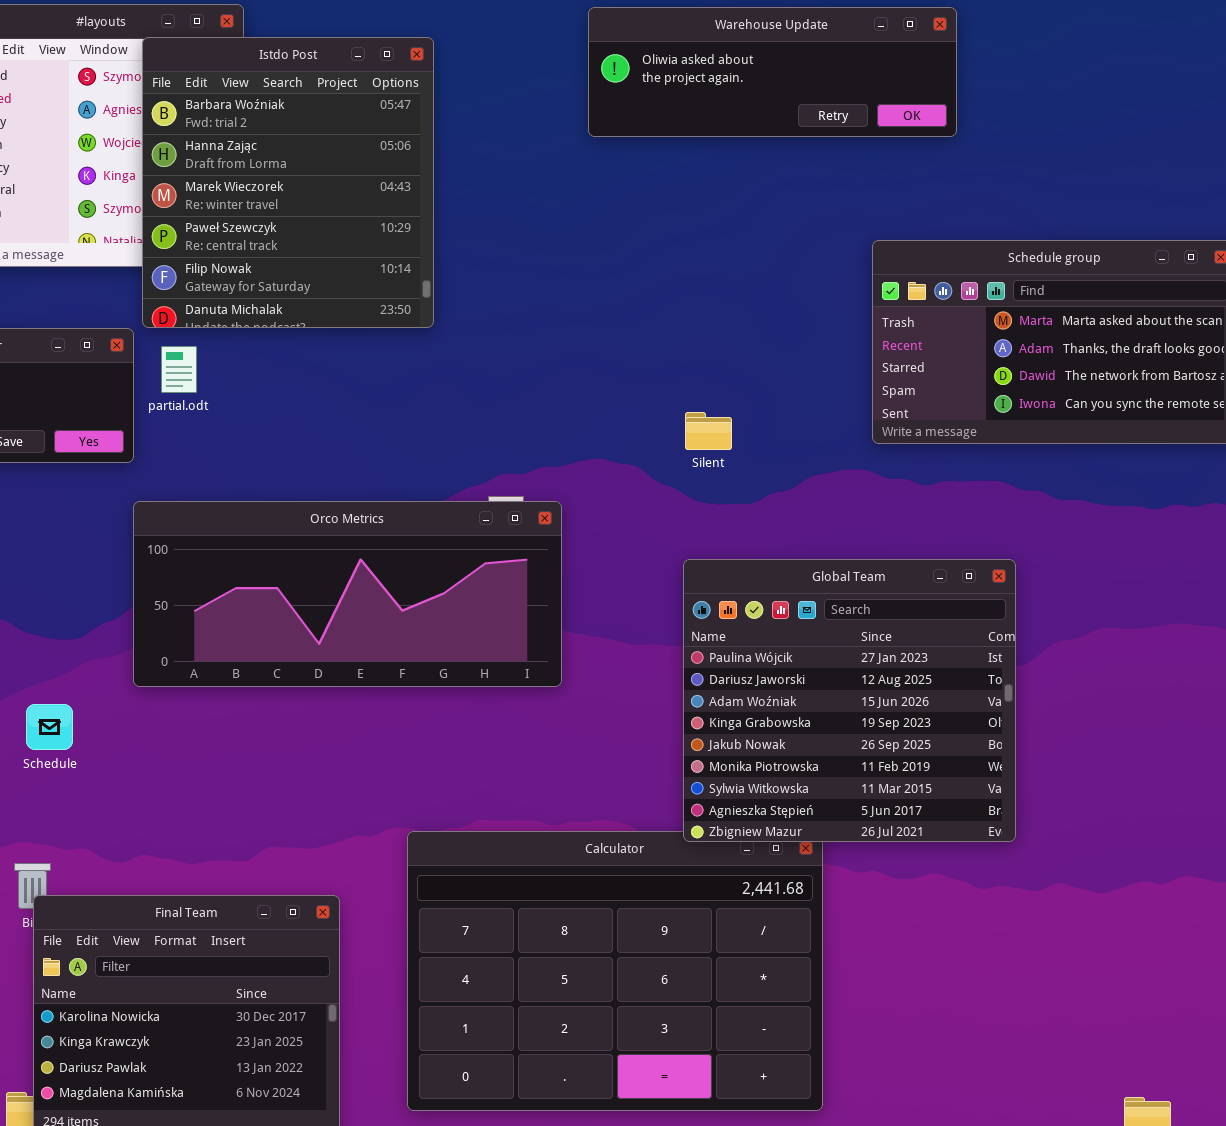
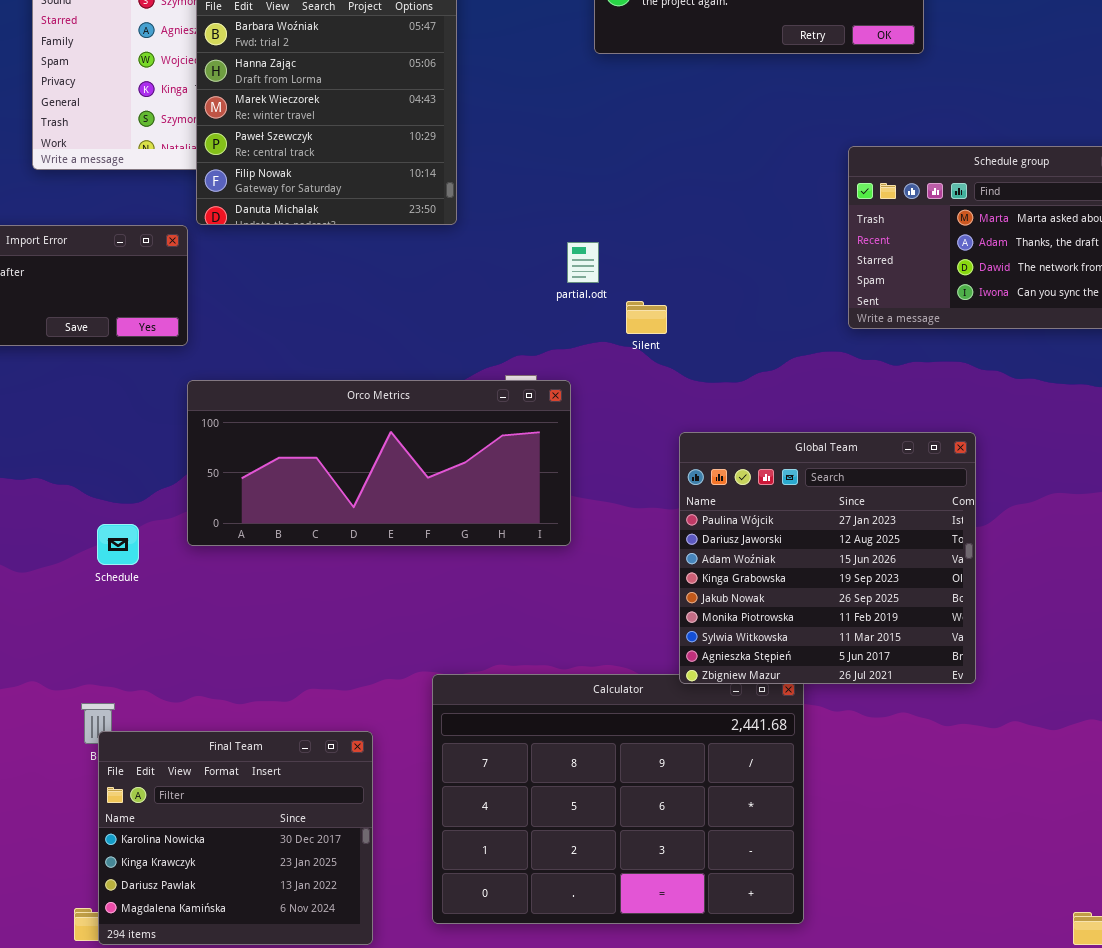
partial.odt: [161,346,197,393] -> [567,242,599,283], moved
Silent: [685,412,732,450] -> [626,301,667,334], moved
Schedule: [26,704,73,750] -> [97,524,139,565], moved

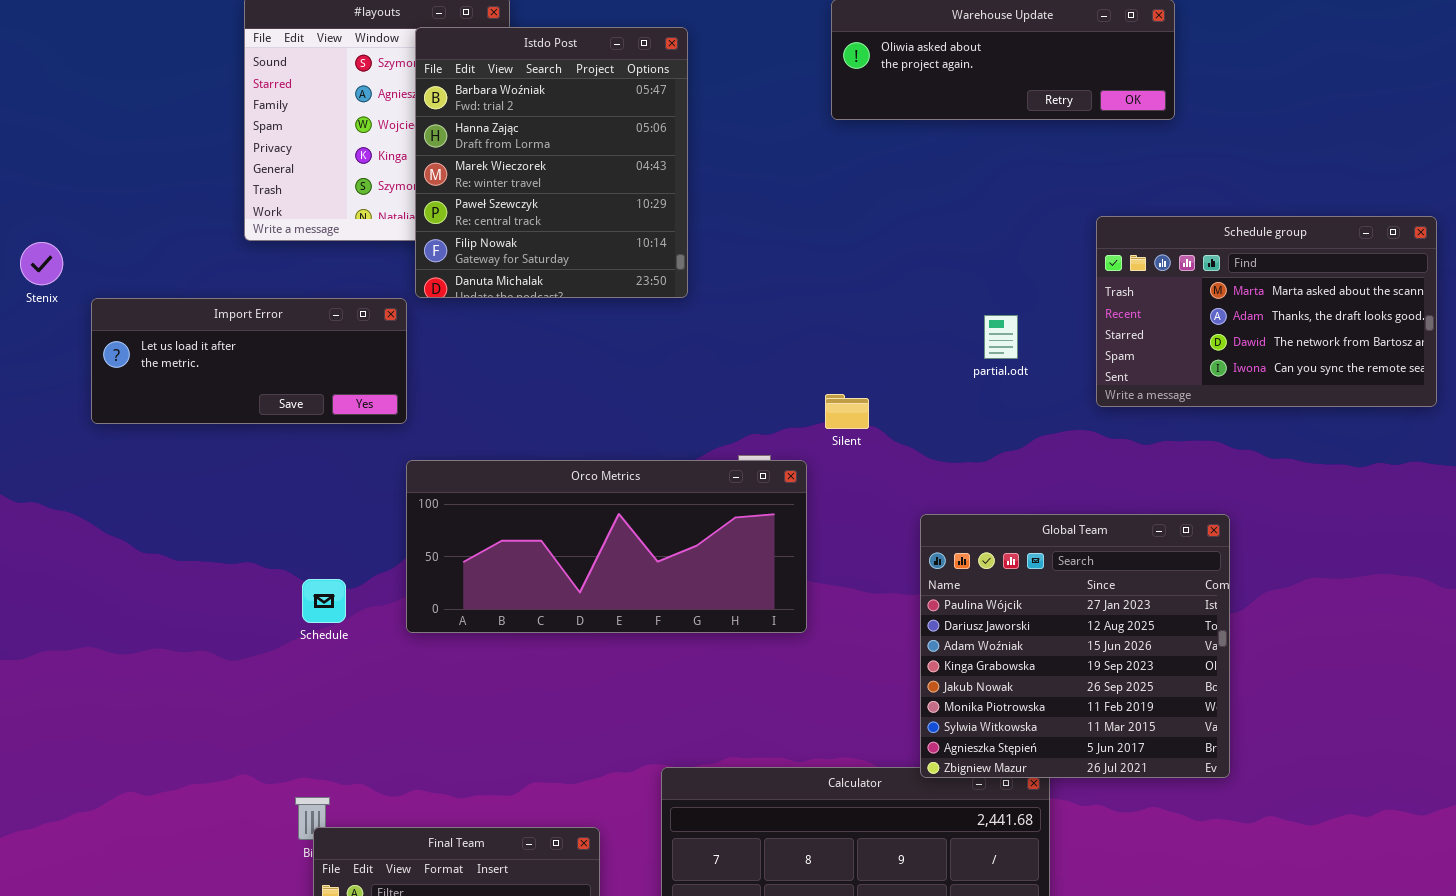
partial.odt: [567,242,599,283] -> [984,315,1018,359], moved
Silent: [626,301,667,334] -> [825,394,869,429], moved
Schedule: [97,524,139,565] -> [302,579,346,623], moved

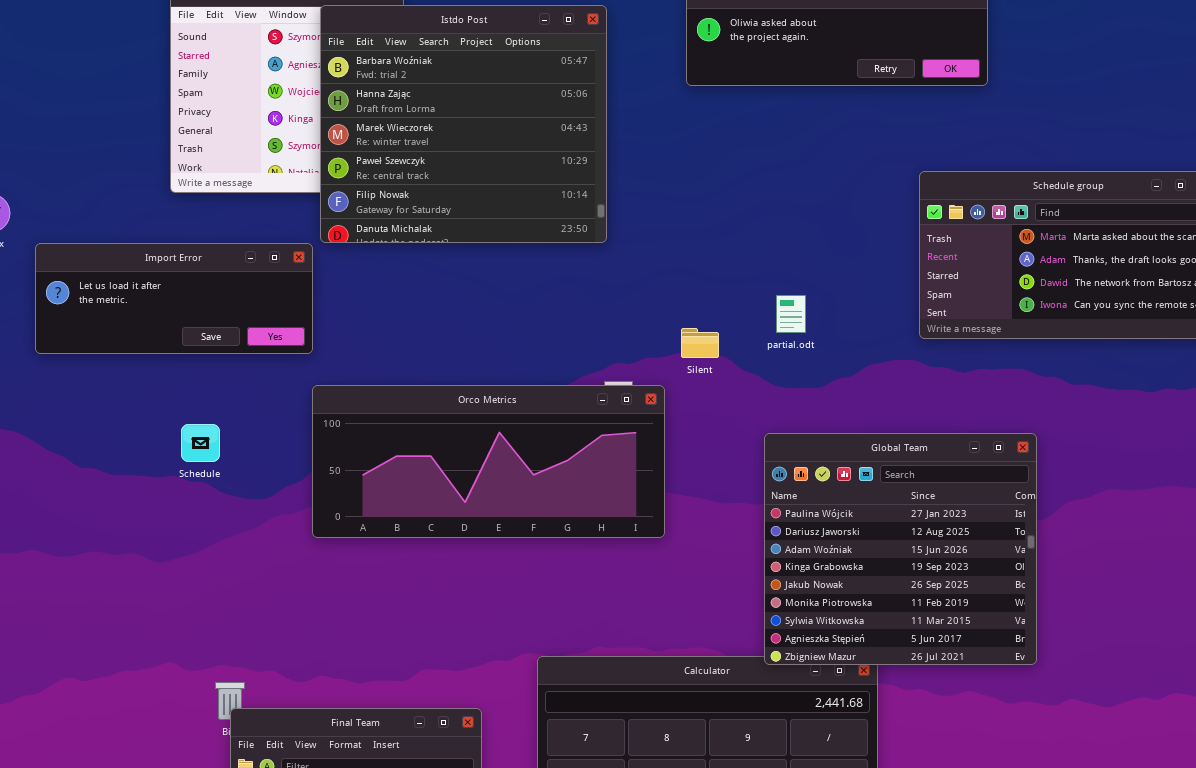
Istdo Post: [415,27,688,298] -> [320,5,607,243], resized
partial.odt: [984,315,1018,359] -> [776,295,806,333], moved
Schedule: [302,579,346,623] -> [181,424,220,462], moved

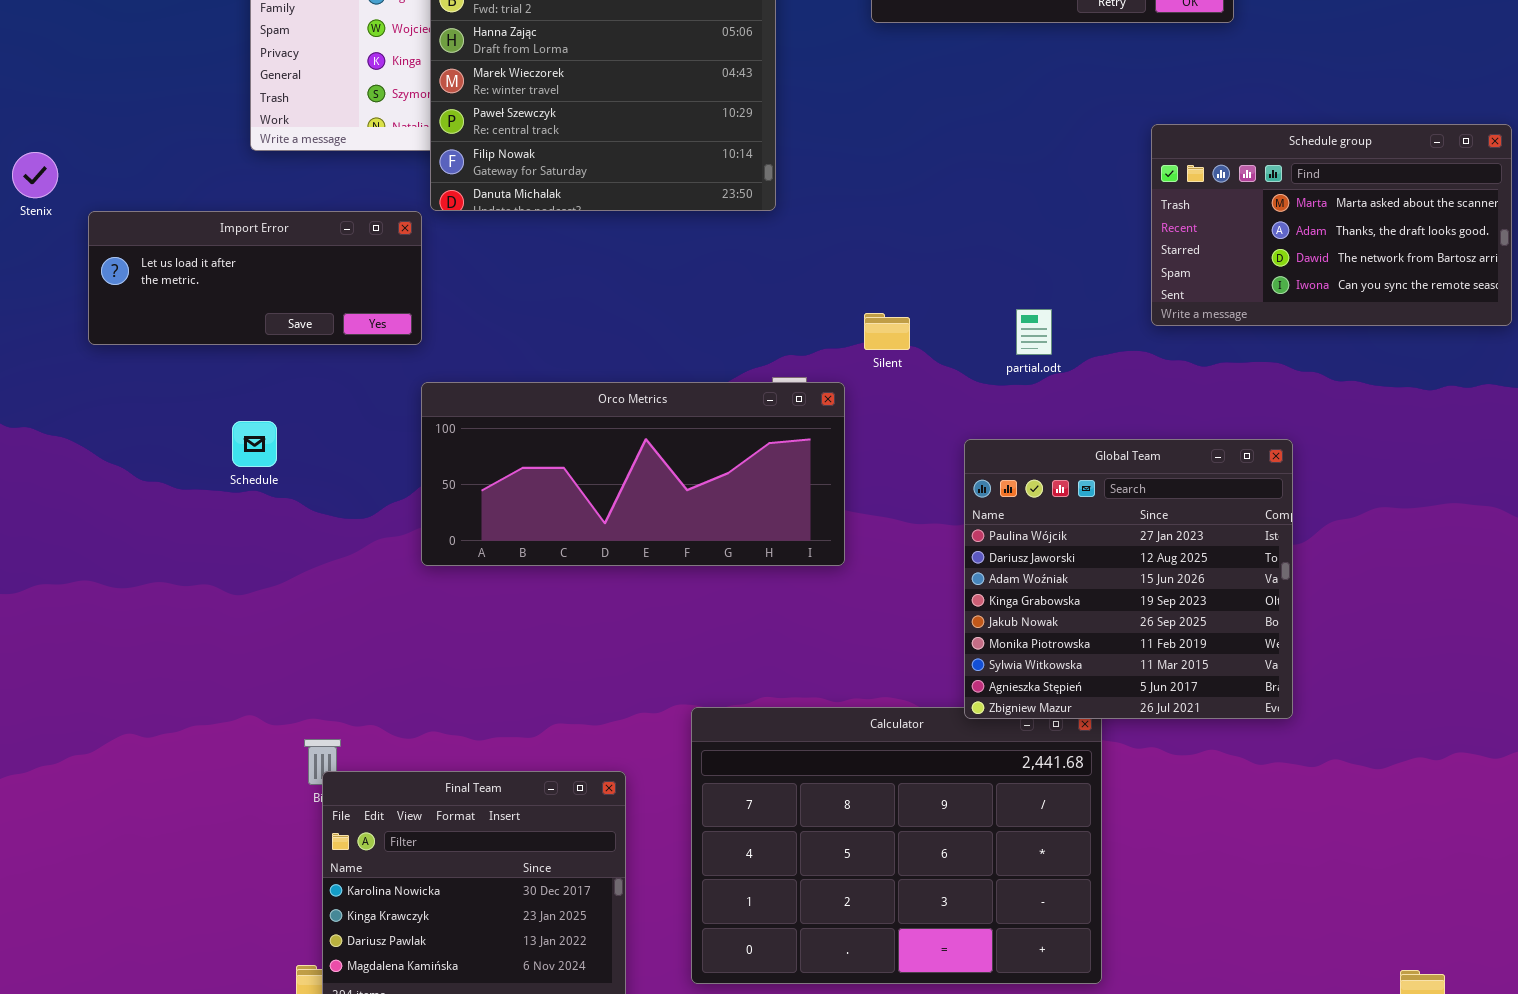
partial.odt: [776,295,806,333] -> [1016,309,1052,355], moved
Schedule: [181,424,220,462] -> [232,421,277,467], moved

